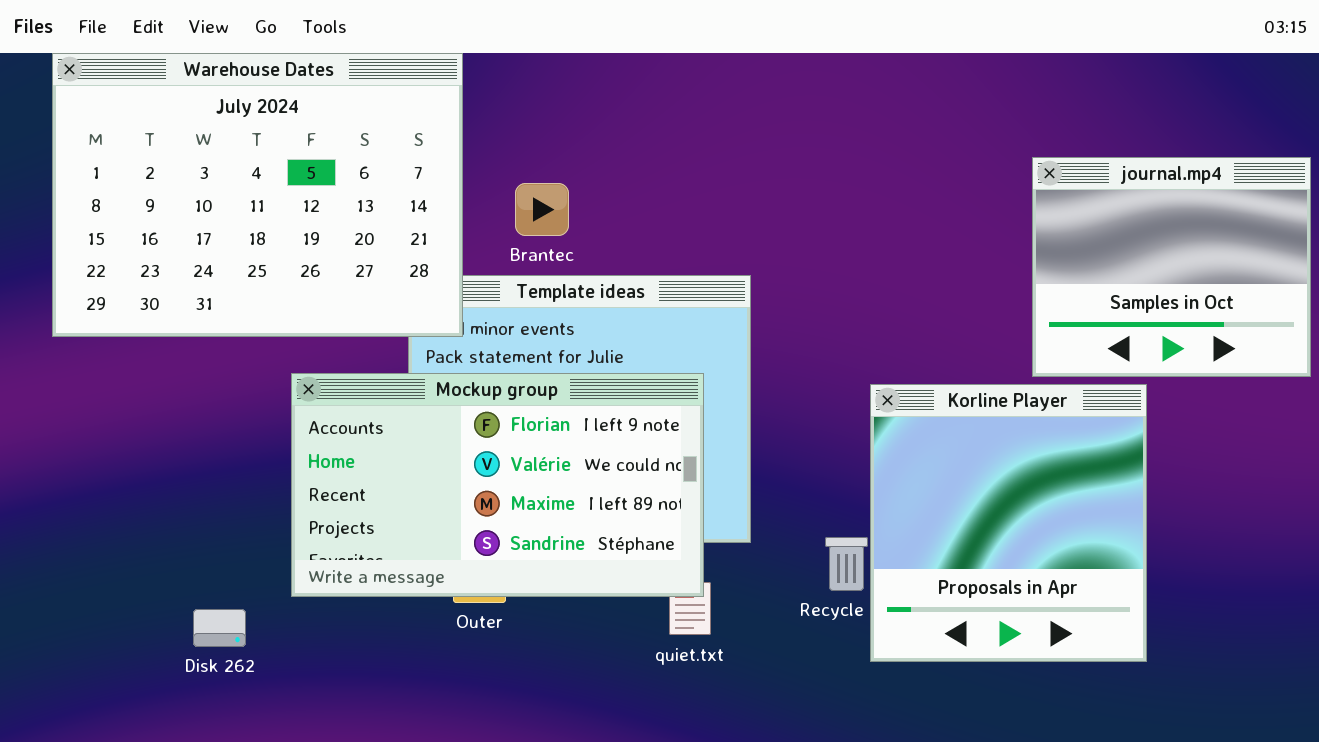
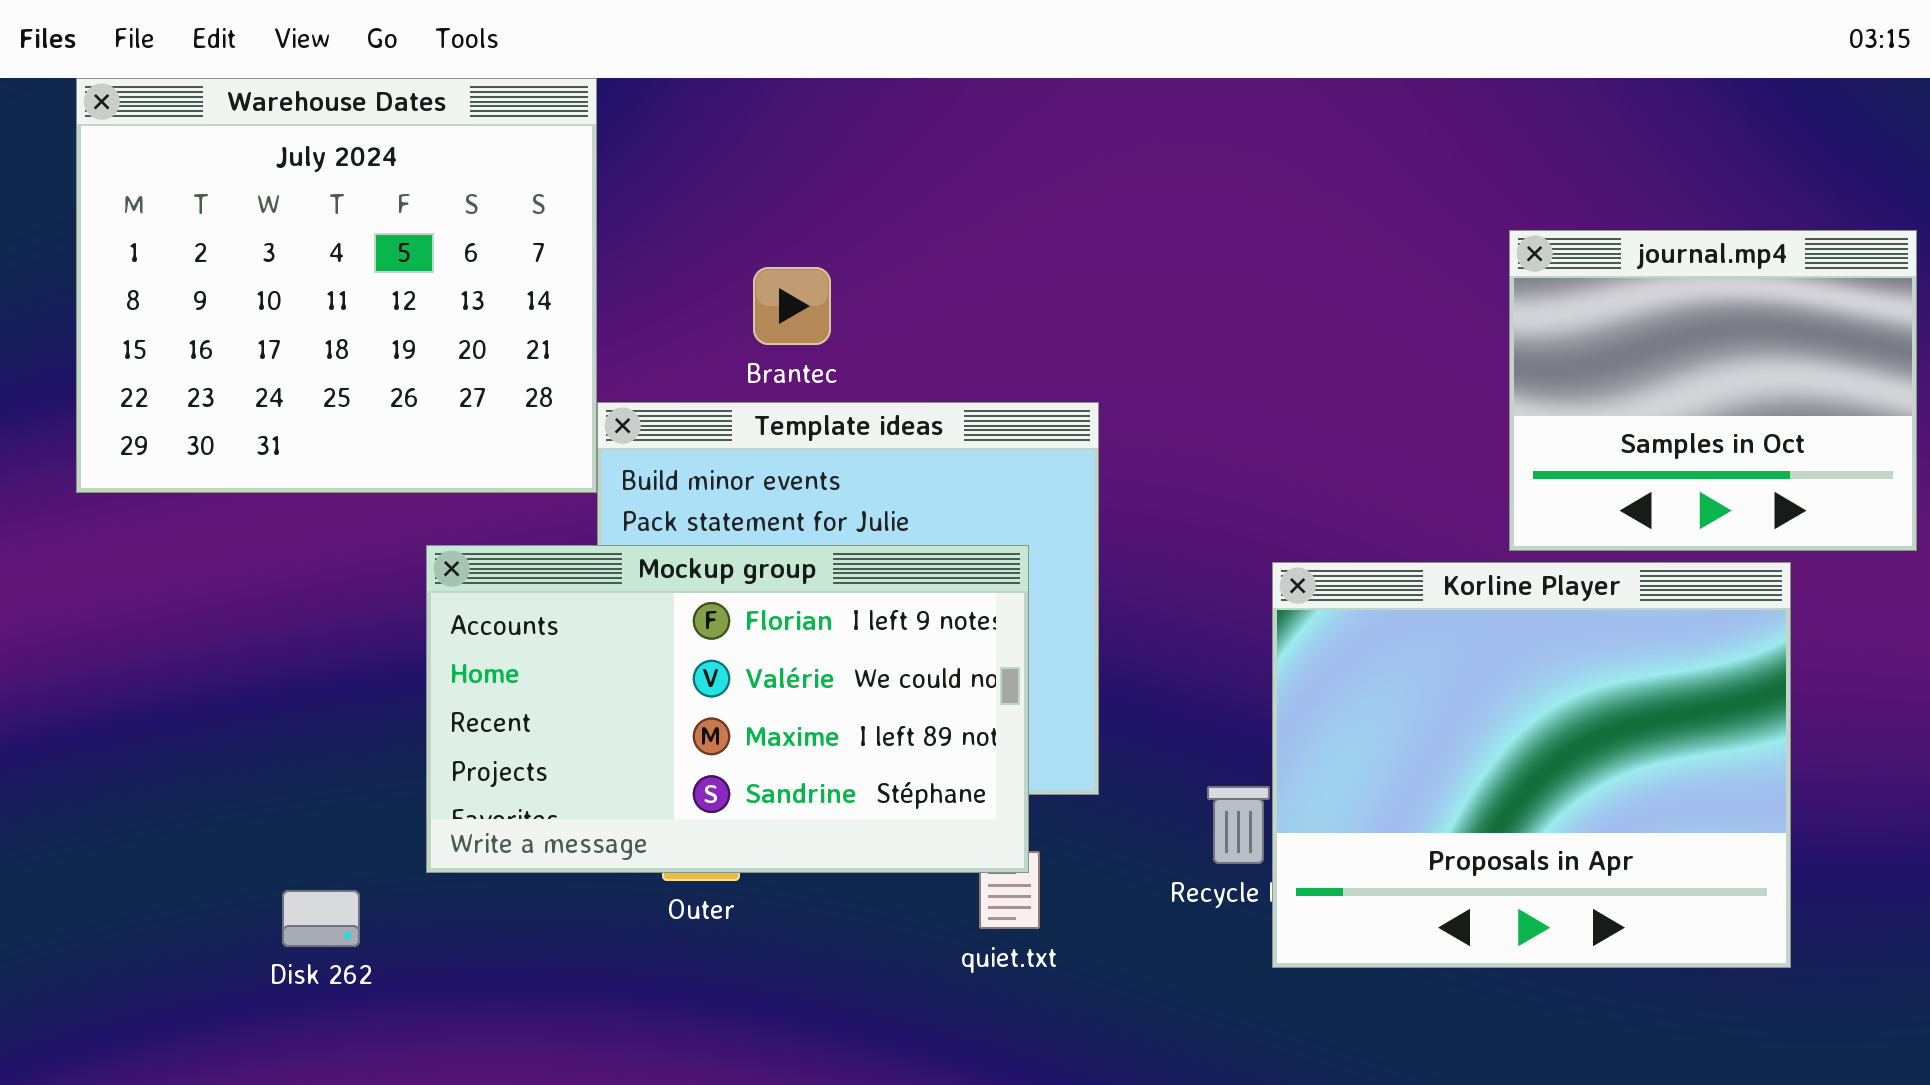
Warehouse Dates: [52,53,463,337] -> [76,78,597,493], resized
Korline Player: [870,384,1147,662] -> [1272,562,1791,968], resized

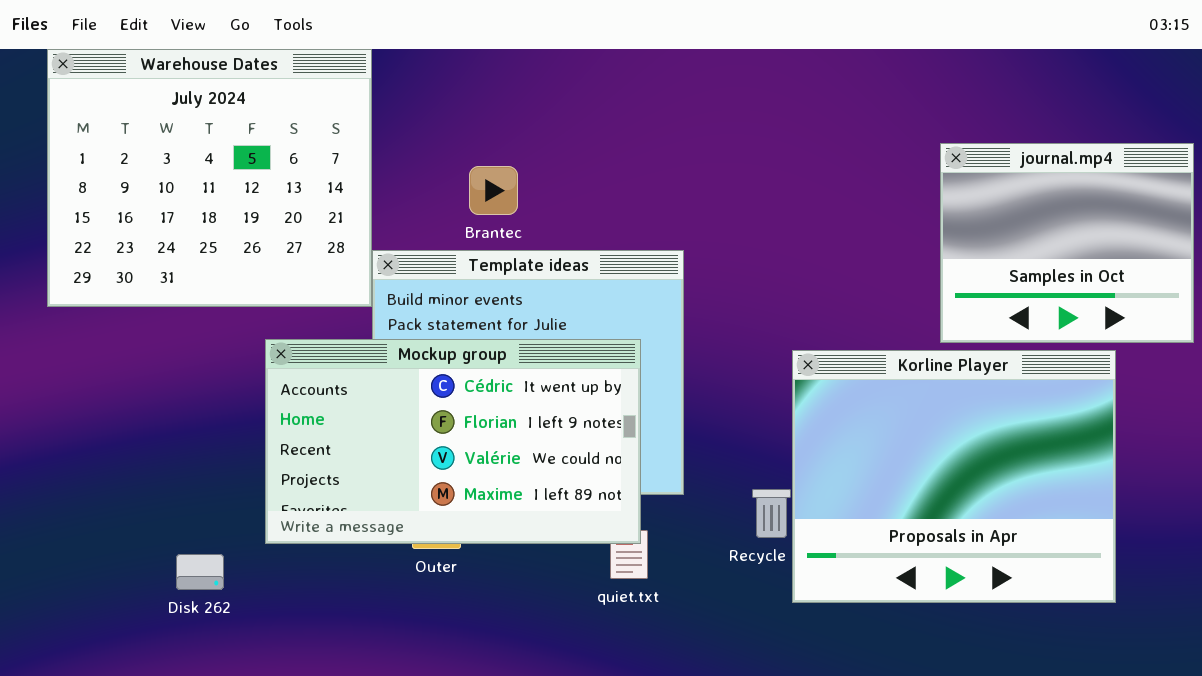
Mockup group: [426,545,1029,873] -> [265,339,641,544], scrolled up 1 row

